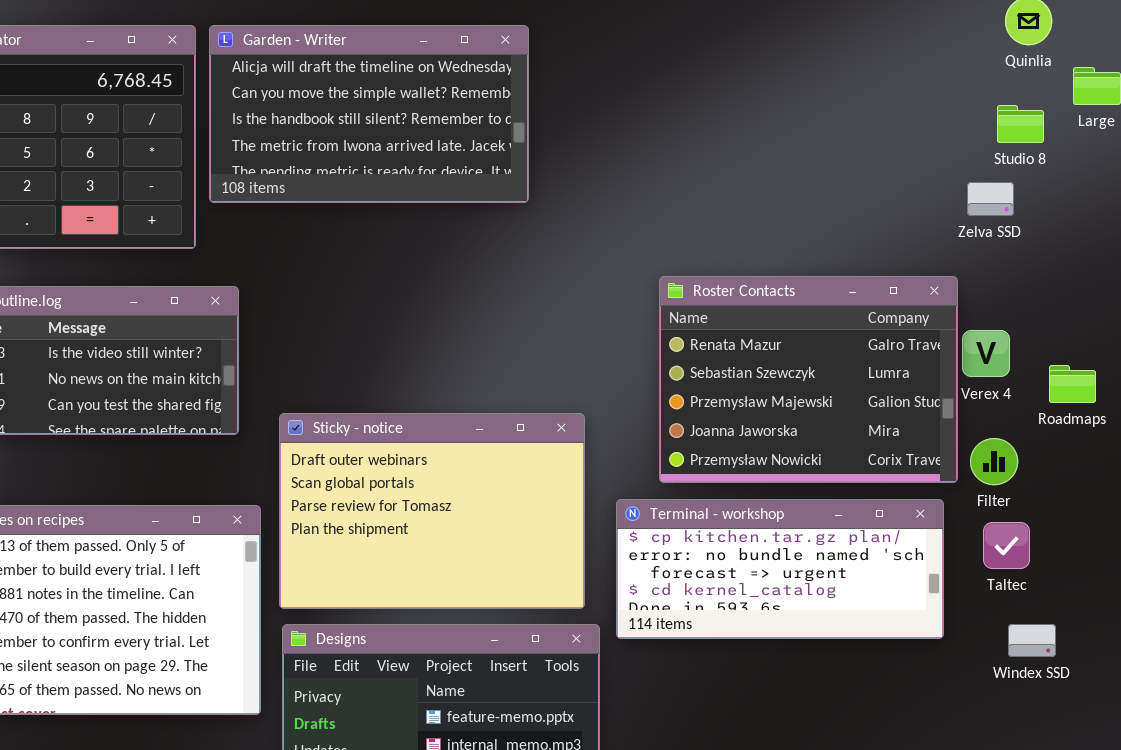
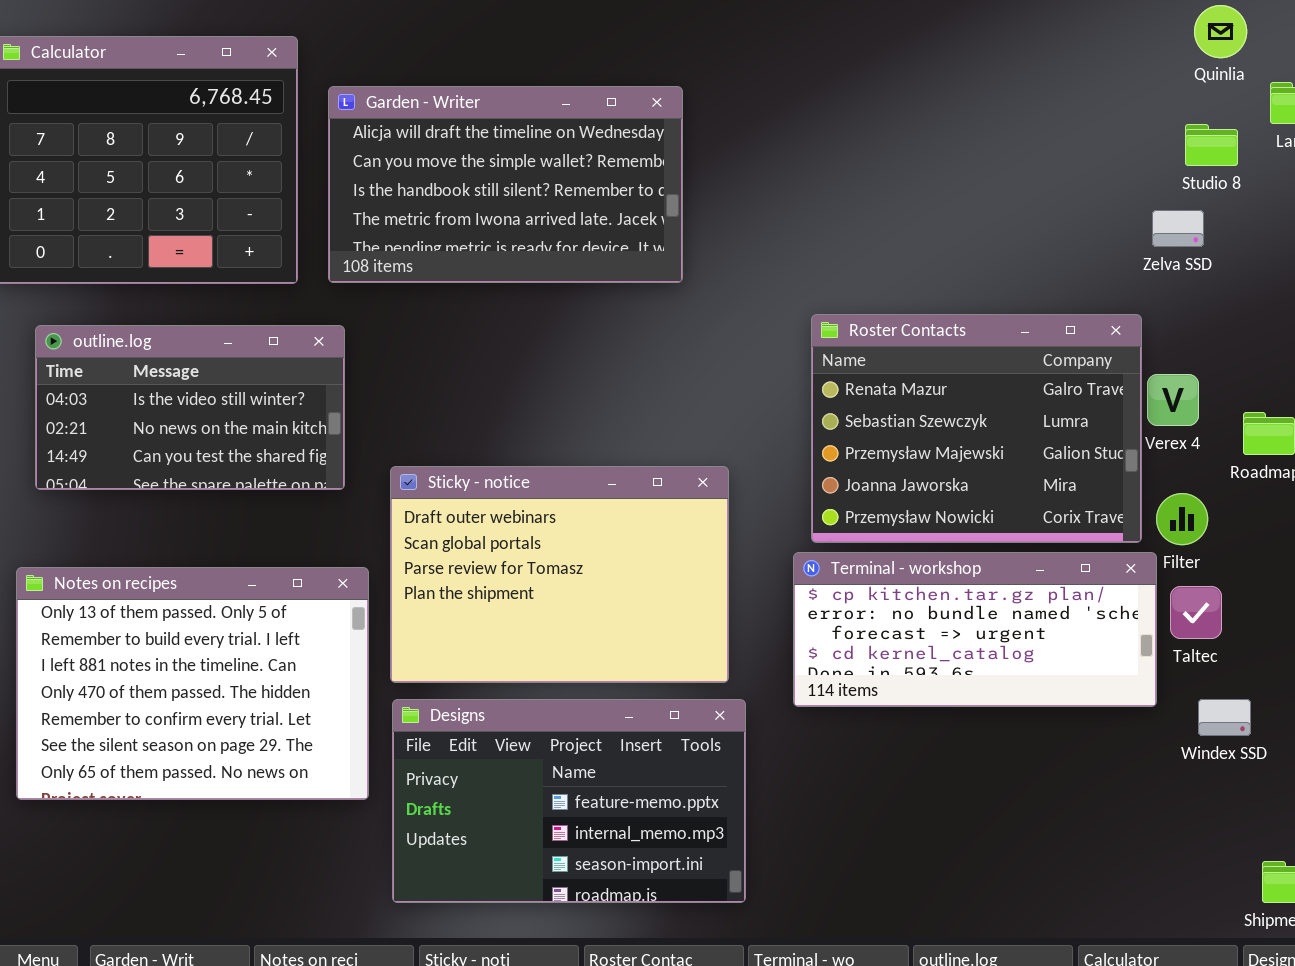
Garden - Writer: [209,25,529,203] -> [328,86,683,283], moved
Terminal - workshop: [616,499,944,639] -> [793,552,1157,707], moved

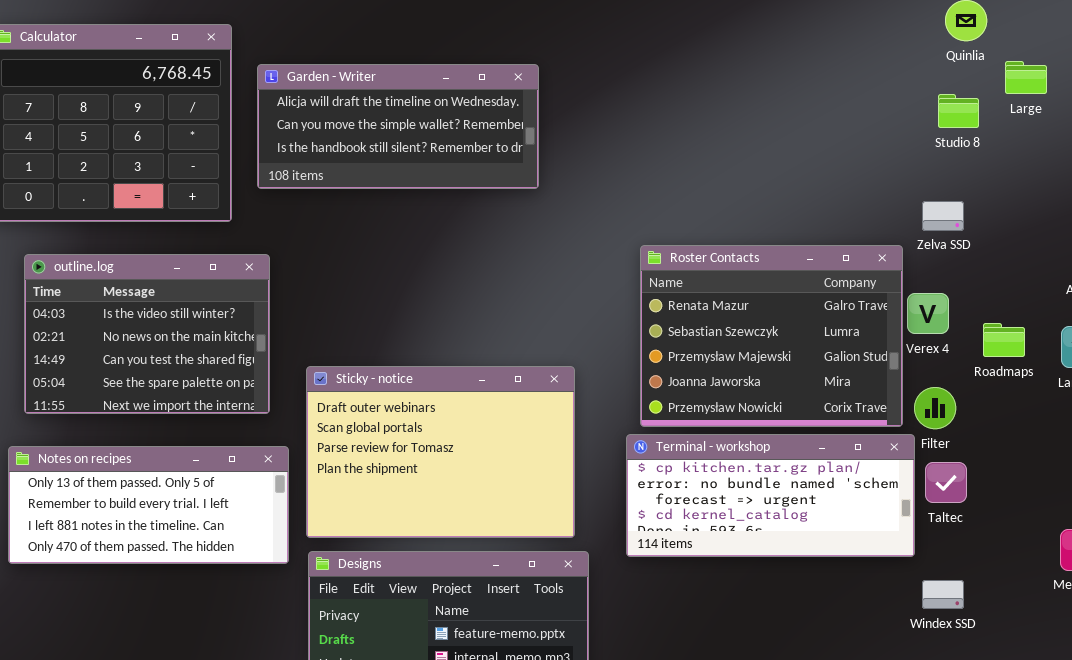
Garden - Writer: [328,86,683,283] -> [257,64,539,189], resized
Zelva SSD: [1152,210,1204,247] -> [922,201,964,231], moved
outline.log: [35,325,345,490] -> [24,254,270,414], resized
Notes on recipes: [16,567,369,800] -> [8,446,289,564], resized
Windex SSD: [1198,699,1251,736] -> [922,580,964,609], moved

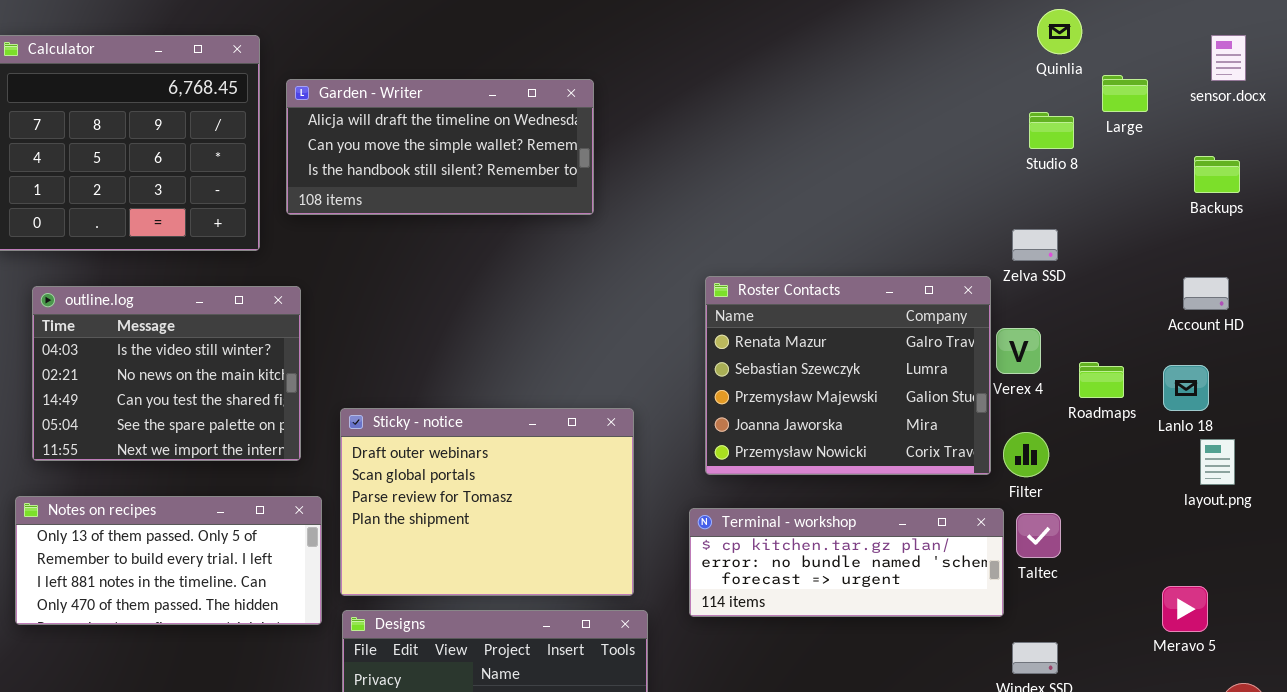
Terminal - workshop: [626,434,915,557] -> [689,508,1004,617], resized

